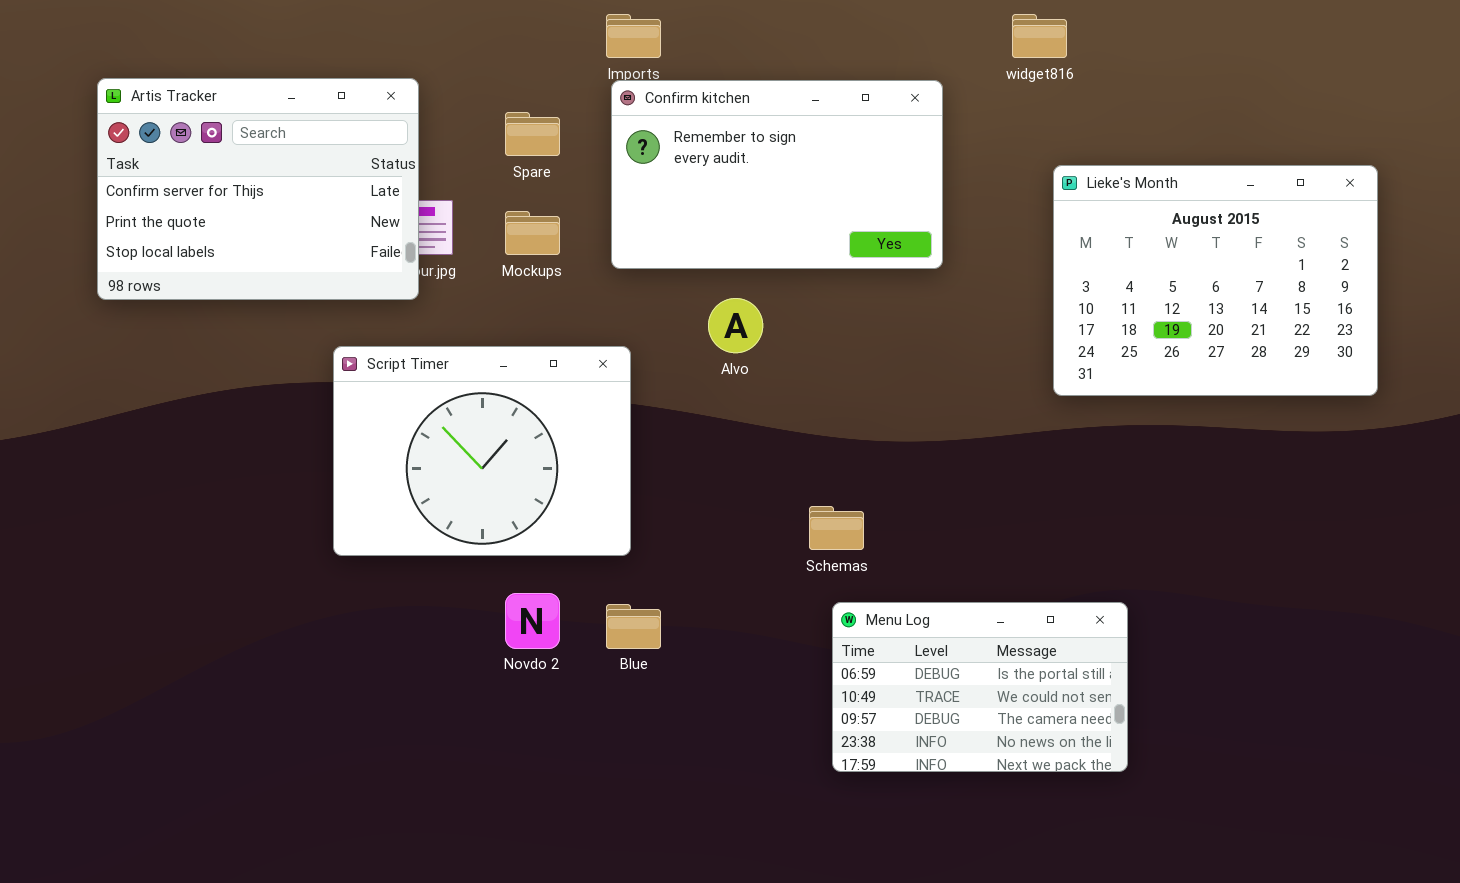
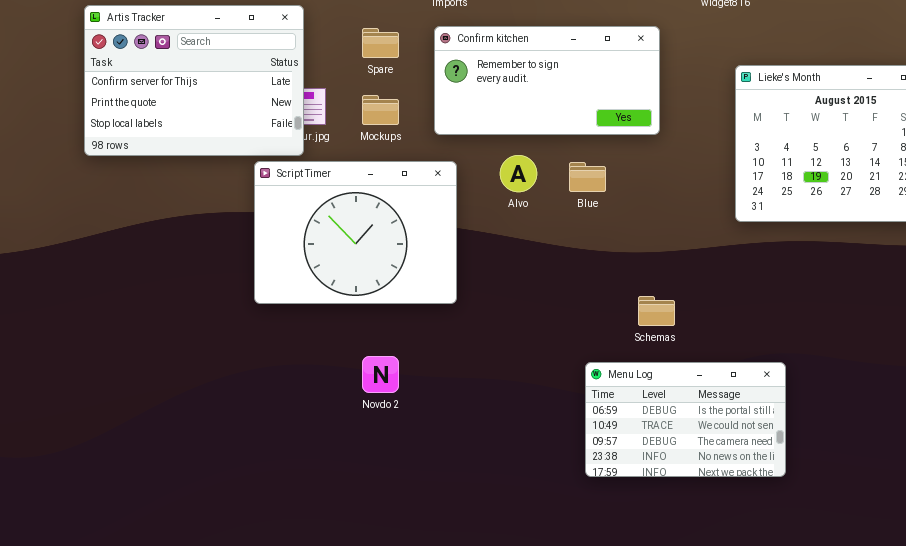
Confirm kitchen: [611,80,943,269] -> [434,26,660,135], resized
Script Timer: [333,346,631,556] -> [254,161,457,304], moved
Schemas: [809,506,864,550] -> [638,296,675,326], moved
Blue: [606,604,661,649] -> [569,162,606,192], moved

